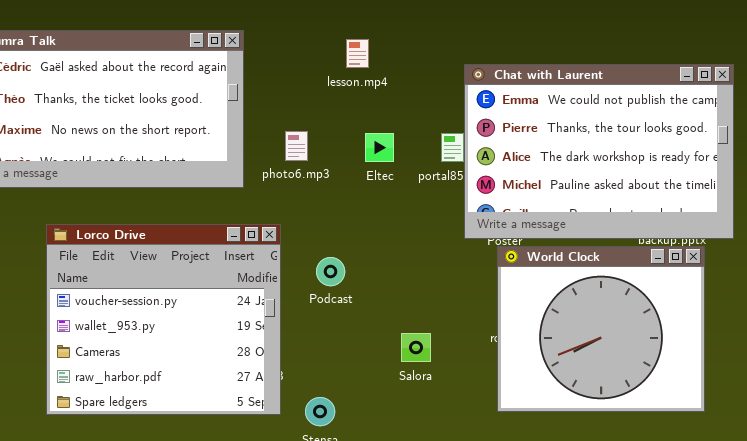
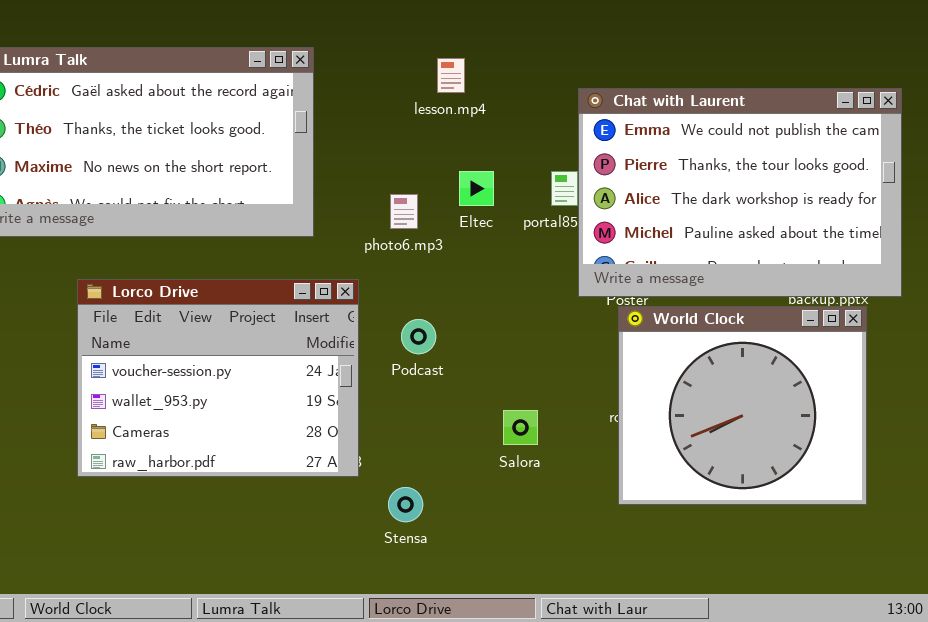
photo6.mp3: [285,131,308,161] -> [390,194,418,229], moved
Lorco Drive: [46,224,281,415] -> [77,279,359,477], resized

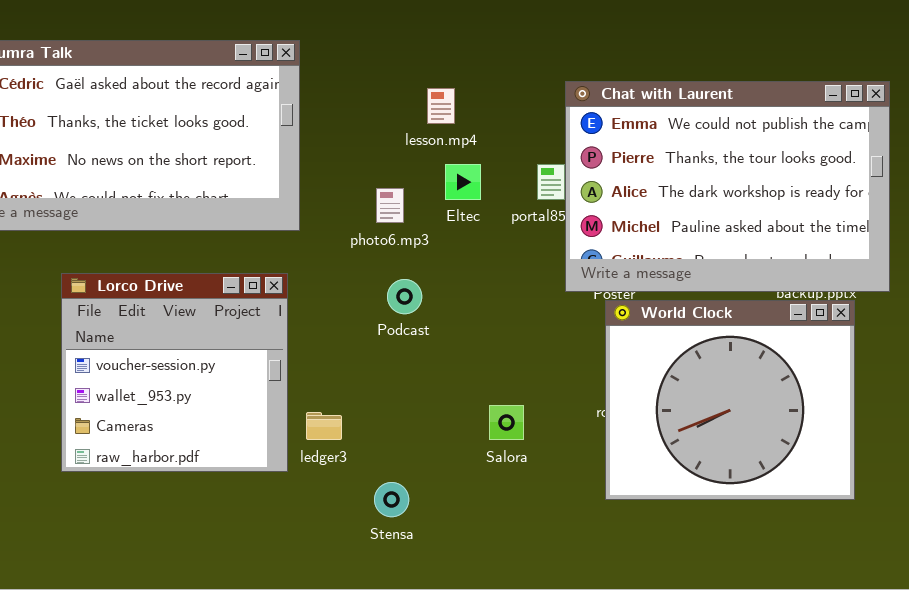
lesson.mp4: [437,58,465,93] -> [427,88,455,124], moved
Lorco Drive: [77,279,359,477] -> [61,273,288,472], resized
Podcast: [401,319,436,354] -> [387,279,422,314], moved

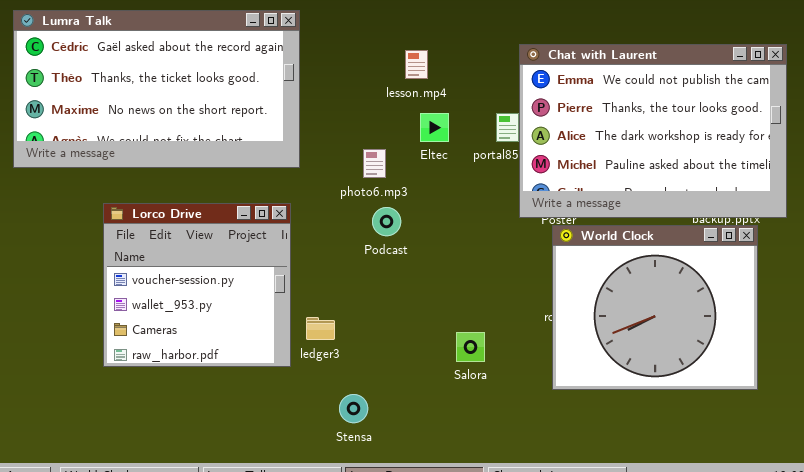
photo6.mp3: [376,188,404,223] -> [363,149,386,178], moved
Salora: [489,405,524,440] -> [456,332,485,362], moved
Stensa: [374,482,409,517] -> [339,394,368,423], moved

